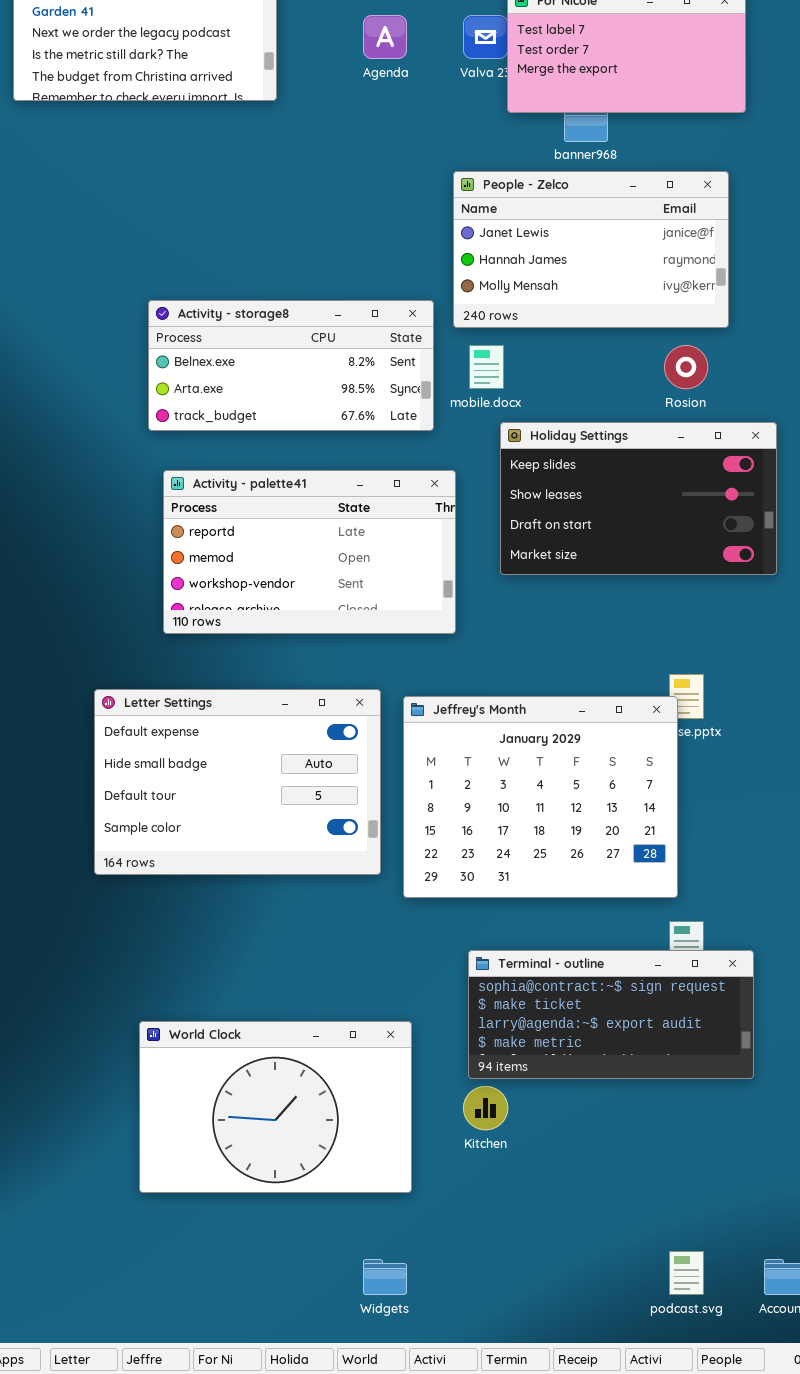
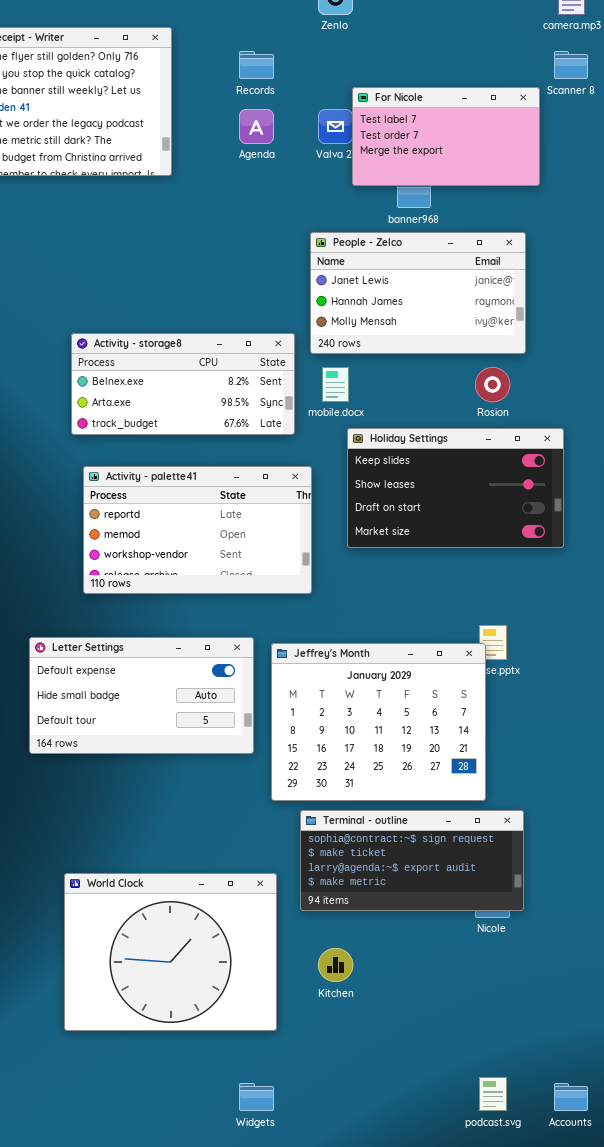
Letter Settings: [94,689,381,875] -> [29,637,254,754], resized
Terminal - outline: [468,950,754,1079] -> [300,810,524,911], moved
World Clock: [139,1021,412,1193] -> [64,873,277,1031], resized

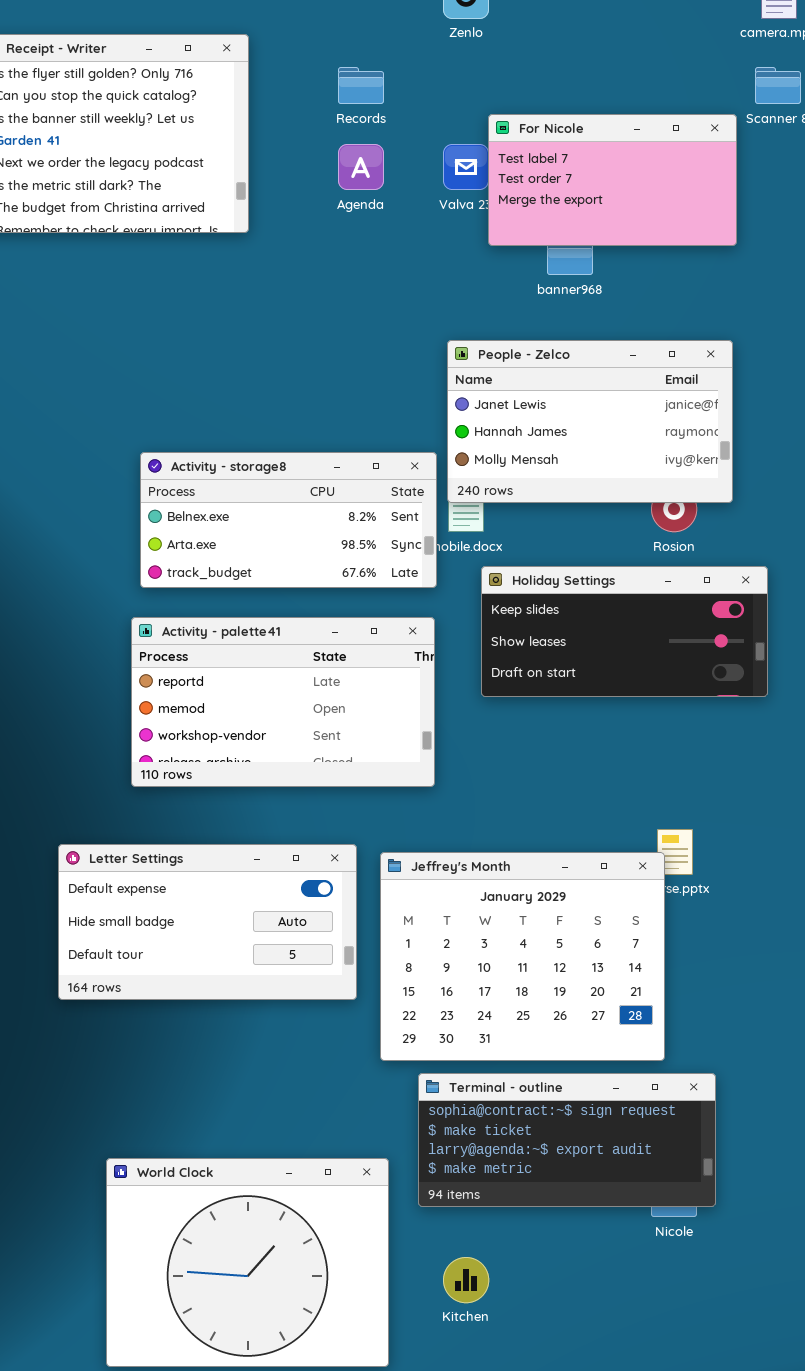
People - Zelco: [310,232,526,354] -> [447,340,733,503], moved
Activity - storage8: [71,333,295,435] -> [140,452,437,588], moved
Holiday Settings: [347,428,564,548] -> [481,566,768,697], resized

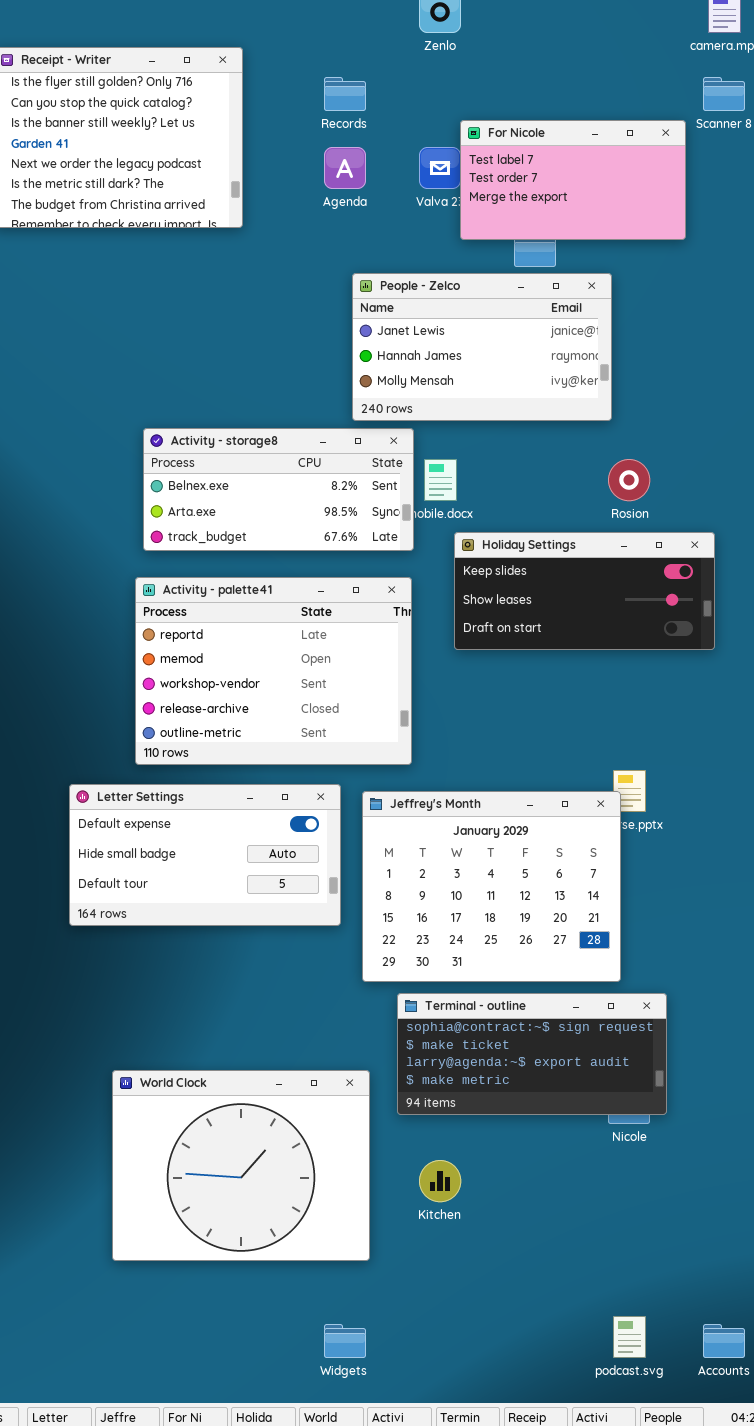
People - Zelco: [447,340,733,503] -> [352,273,612,421], moved
Activity - palette41: [131,617,435,787] -> [135,577,412,765], resized

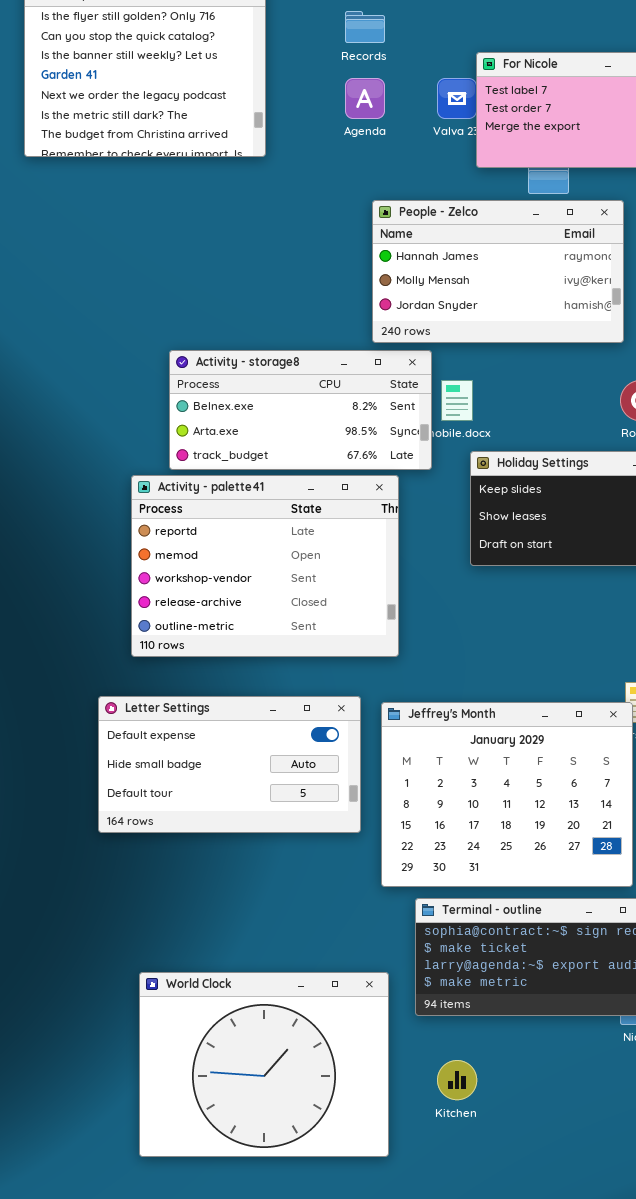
People - Zelco: [352,273,612,421] -> [372,200,624,343], scrolled down 1 row
Activity - palette41: [135,577,412,765] -> [131,475,399,657], moved

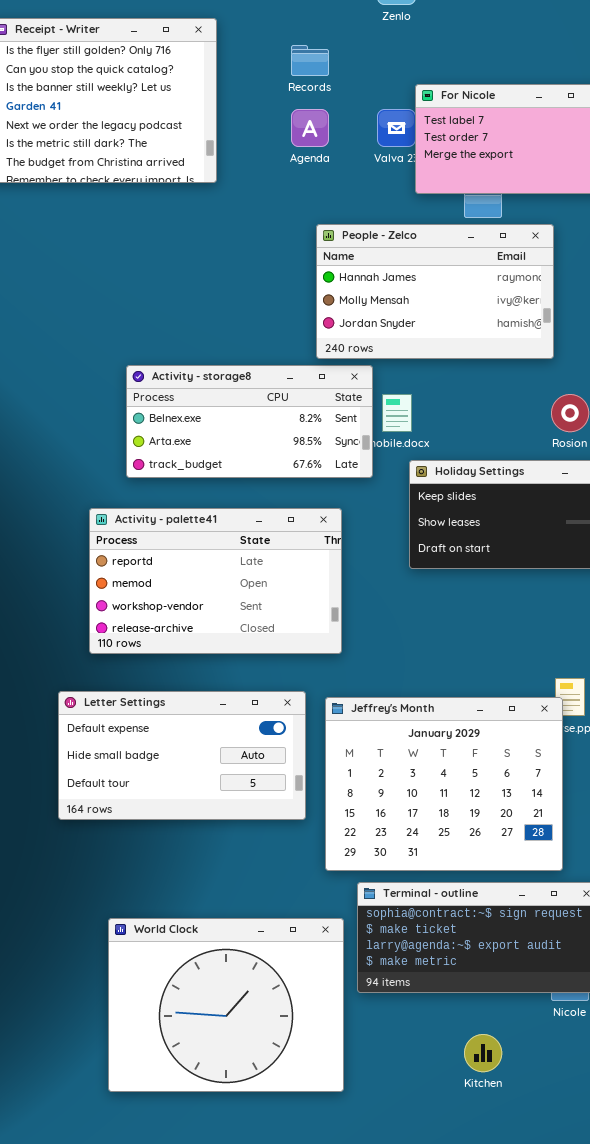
Activity - palette41: [131,475,399,657] -> [89,508,342,654], resized
World Clock: [139,972,389,1157] -> [108,918,344,1092], moved
Kitchen: [437,1060,477,1100] -> [464,1034,502,1072], moved

